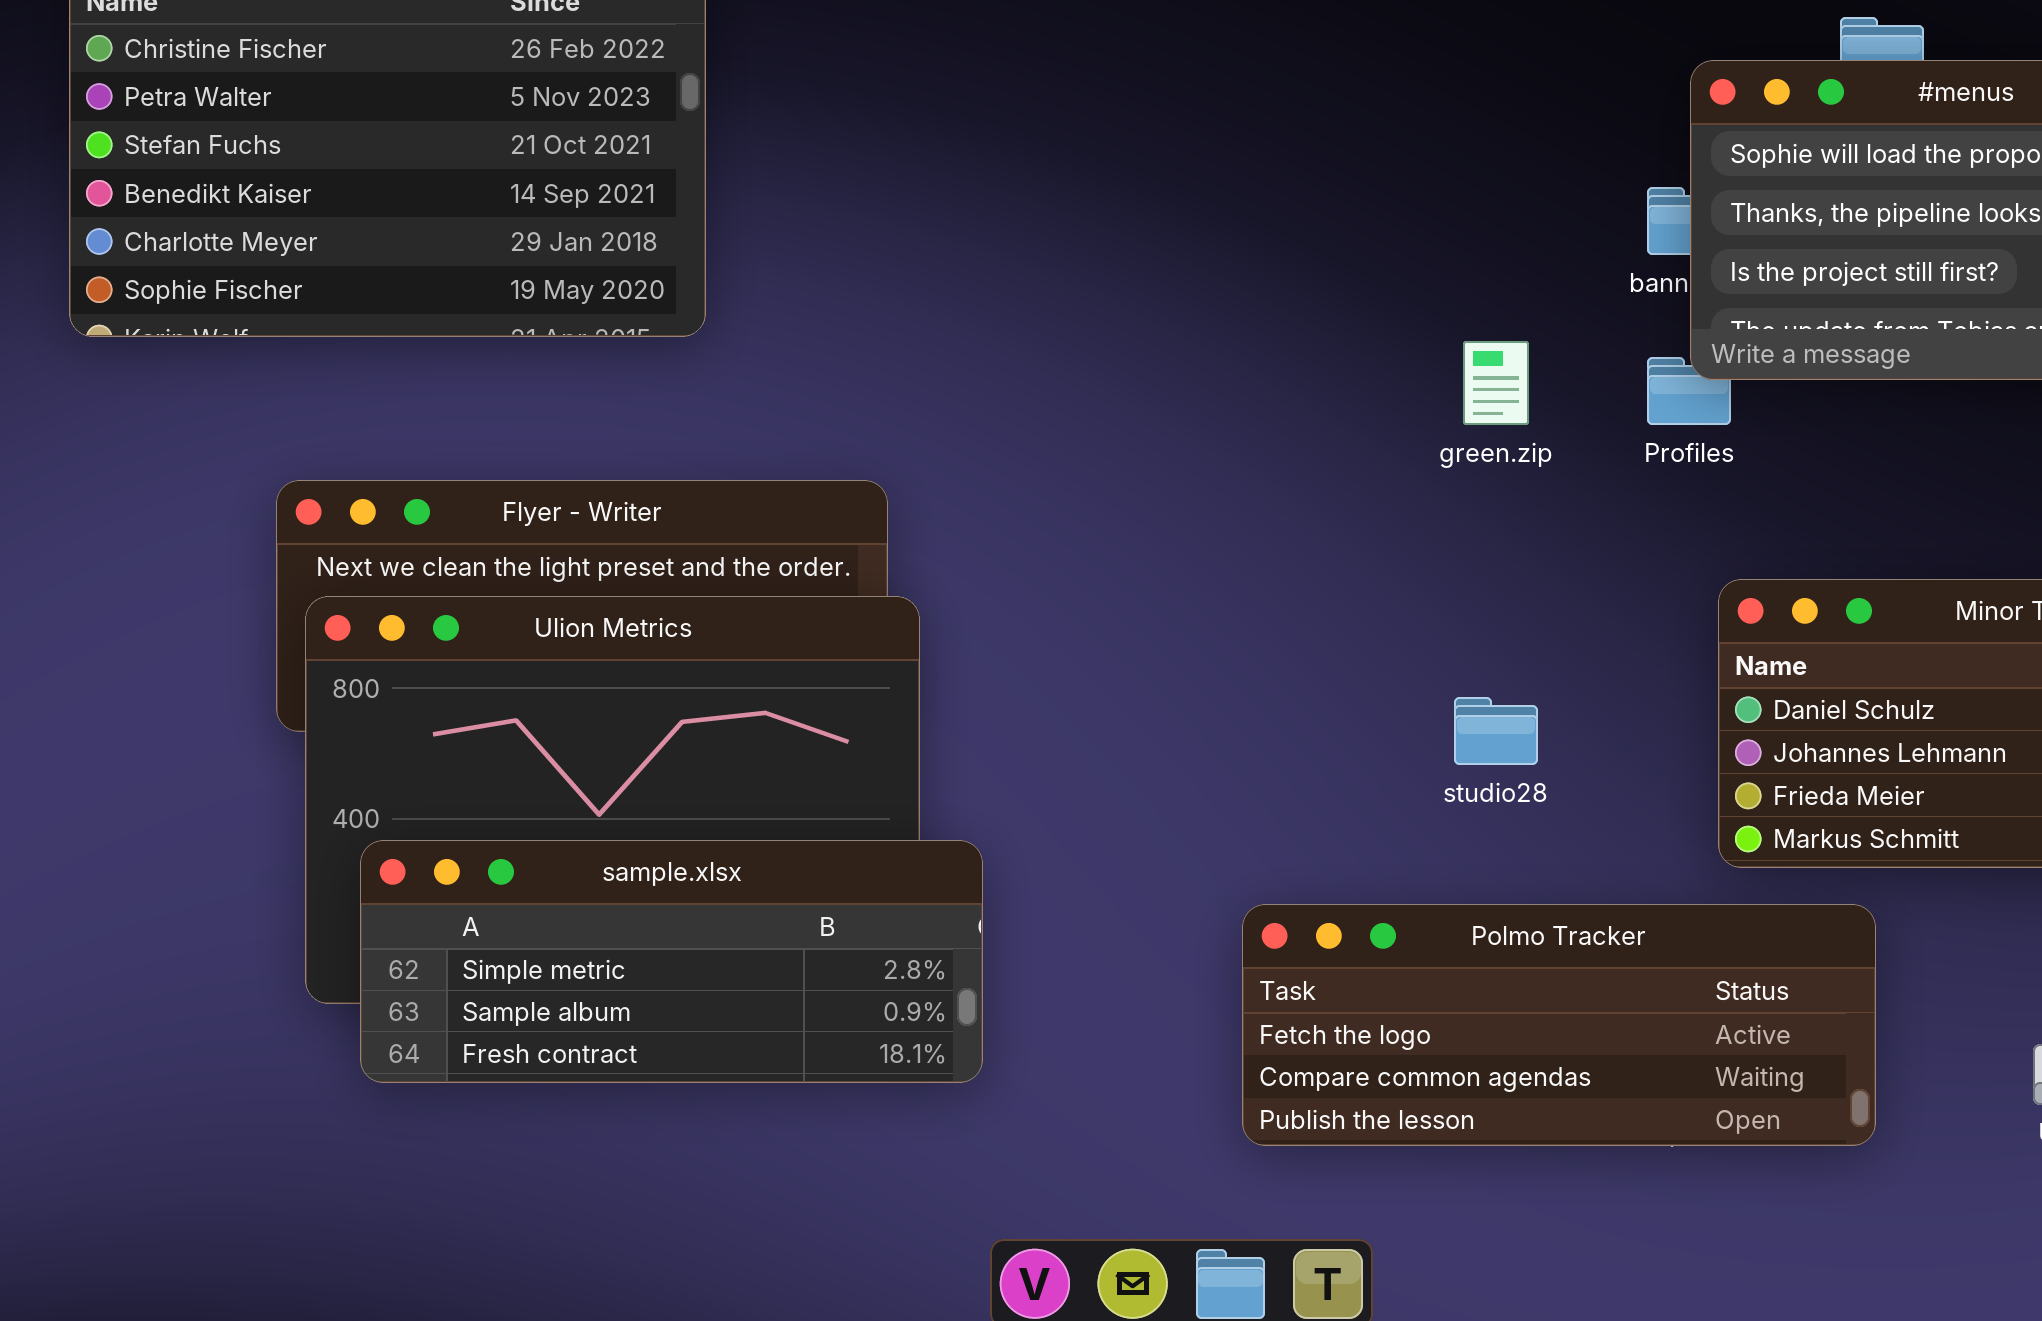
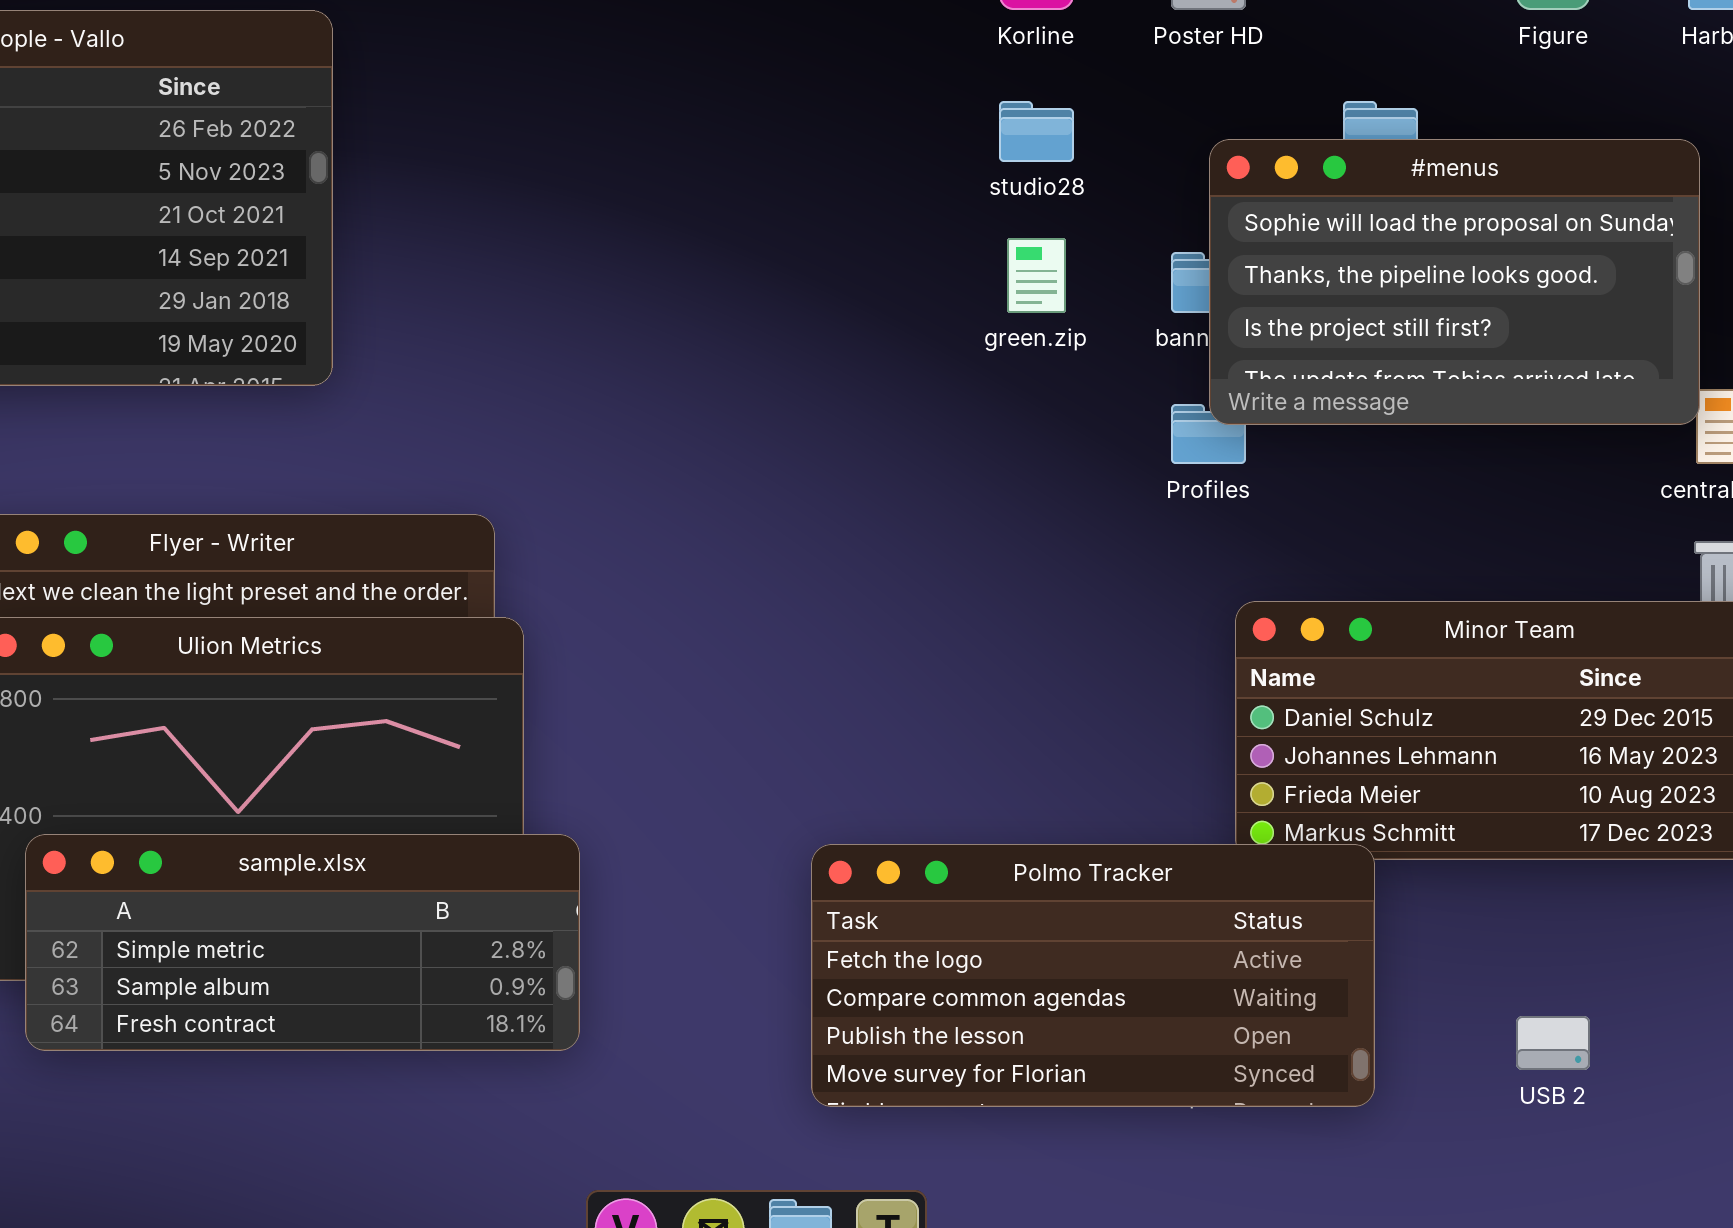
green.zip: [1463,341,1529,425] -> [1007,238,1066,313], moved
studio28: [1454,697,1538,765] -> [999,101,1074,162], moved
Polmo Tracker: [1242,904,1876,1146] -> [811,844,1375,1107], resized

